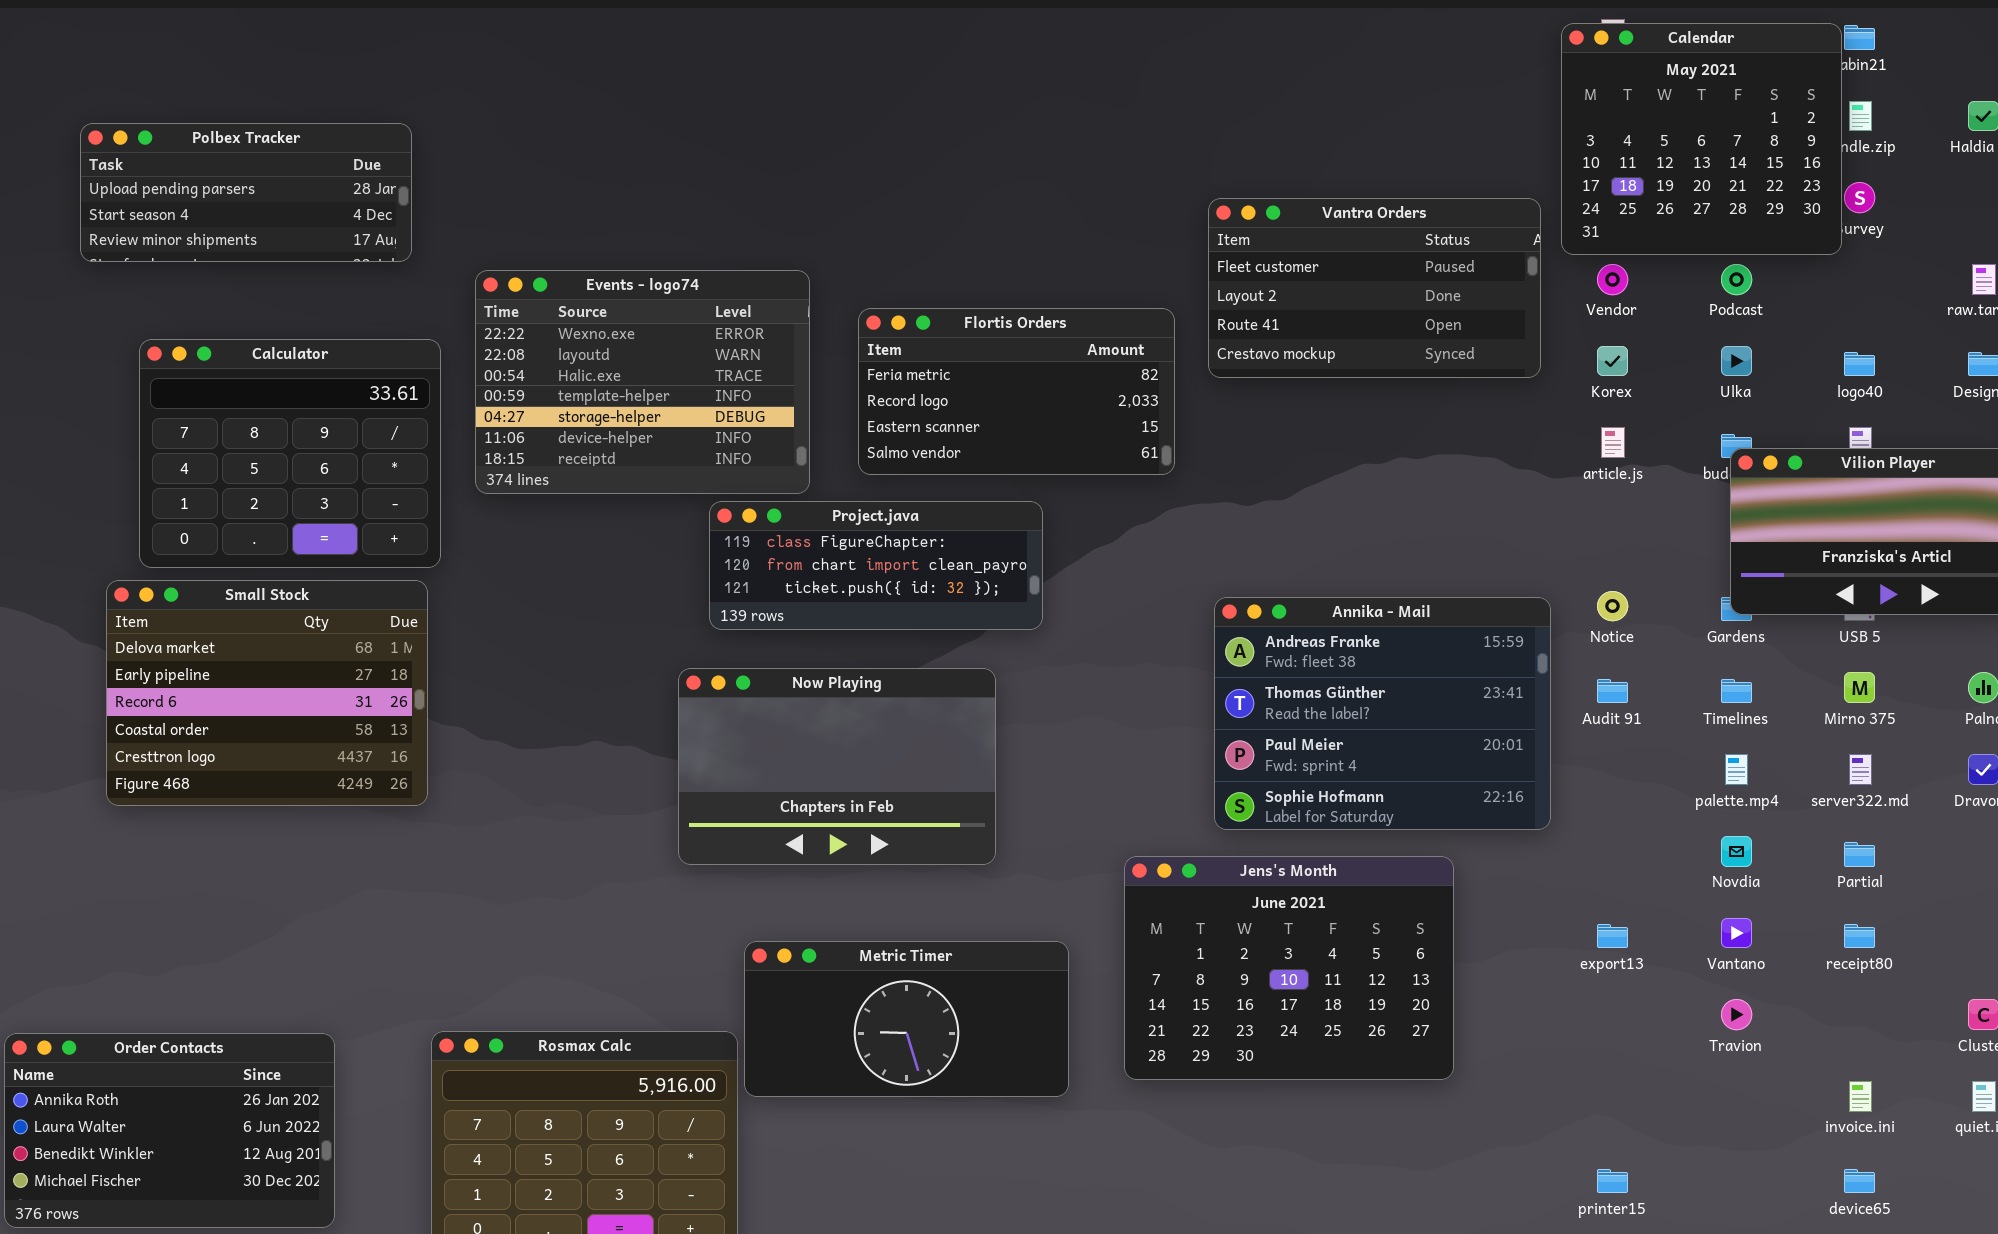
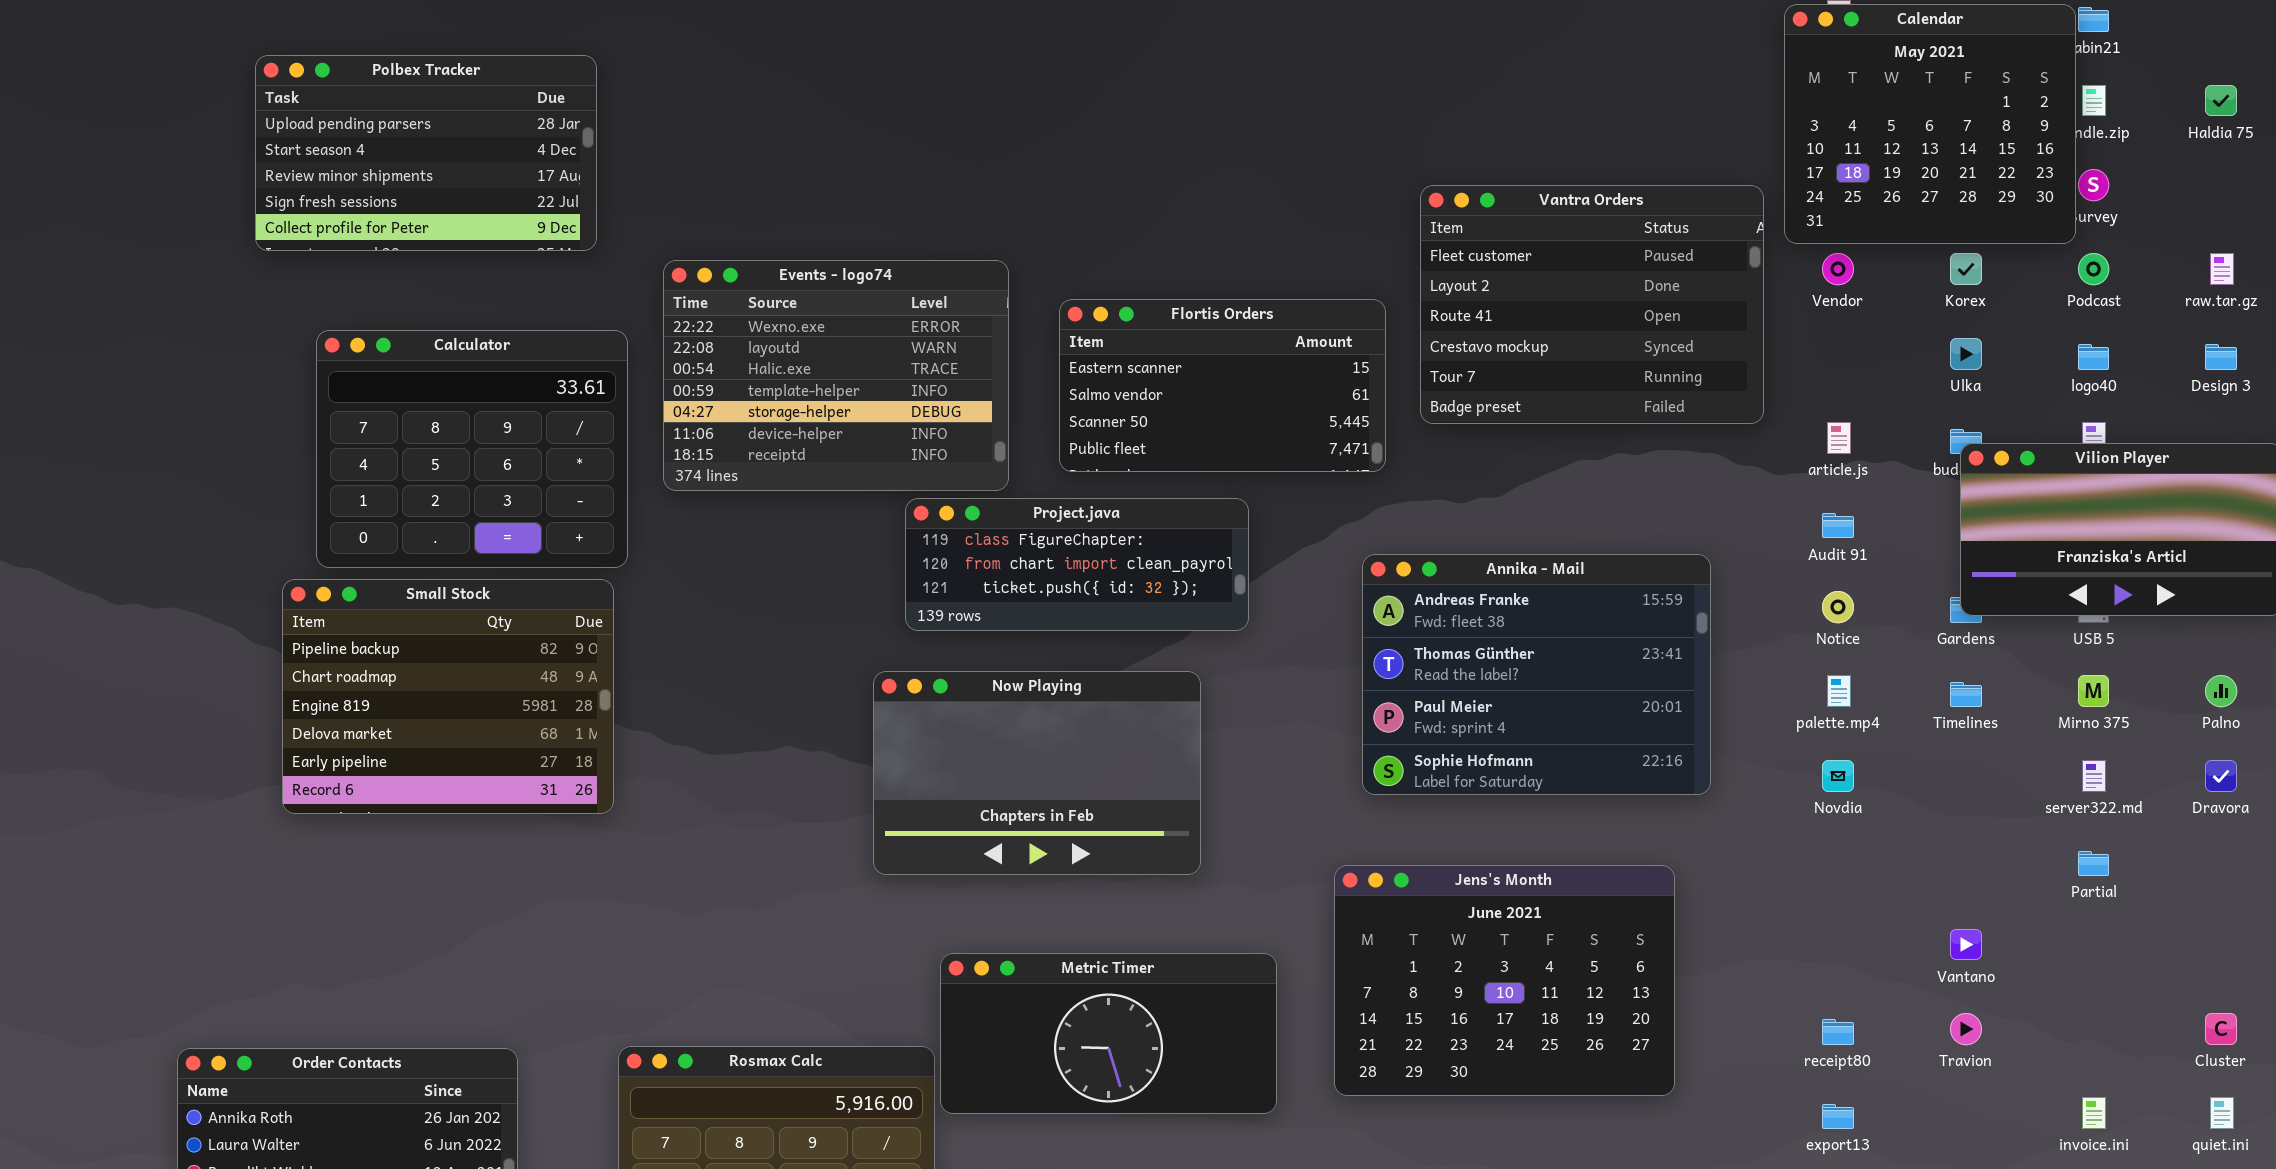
Polbex Tracker: [80,123,412,262] -> [255,55,597,251], resized
Vantra Orders: [1208,198,1541,378] -> [1420,185,1764,424], resized
Podcast: [1721,264,1752,295] -> [2078,253,2109,285], moved
Flortis Orders: [858,308,1175,475] -> [1059,299,1386,472], scrolled down 2 rows
Korex: [1597,346,1628,376] -> [1950,253,1982,285], moved
Small Stock: [106,580,428,806] -> [282,579,614,814], scrolled up 3 rows
Annika - Mail: [1214,597,1551,830] -> [1362,554,1711,795], moved
Audit 91: [1597,679,1628,703] -> [1822,513,1854,538], moved
palette.mp4: [1725,754,1748,785] -> [1827,675,1851,707], moved
Novdia: [1721,836,1752,867] -> [1822,760,1854,792], moved
export13: [1597,924,1628,948] -> [1822,1104,1854,1129], moved
receipt80: [1844,924,1875,948] -> [1822,1019,1854,1045], moved

